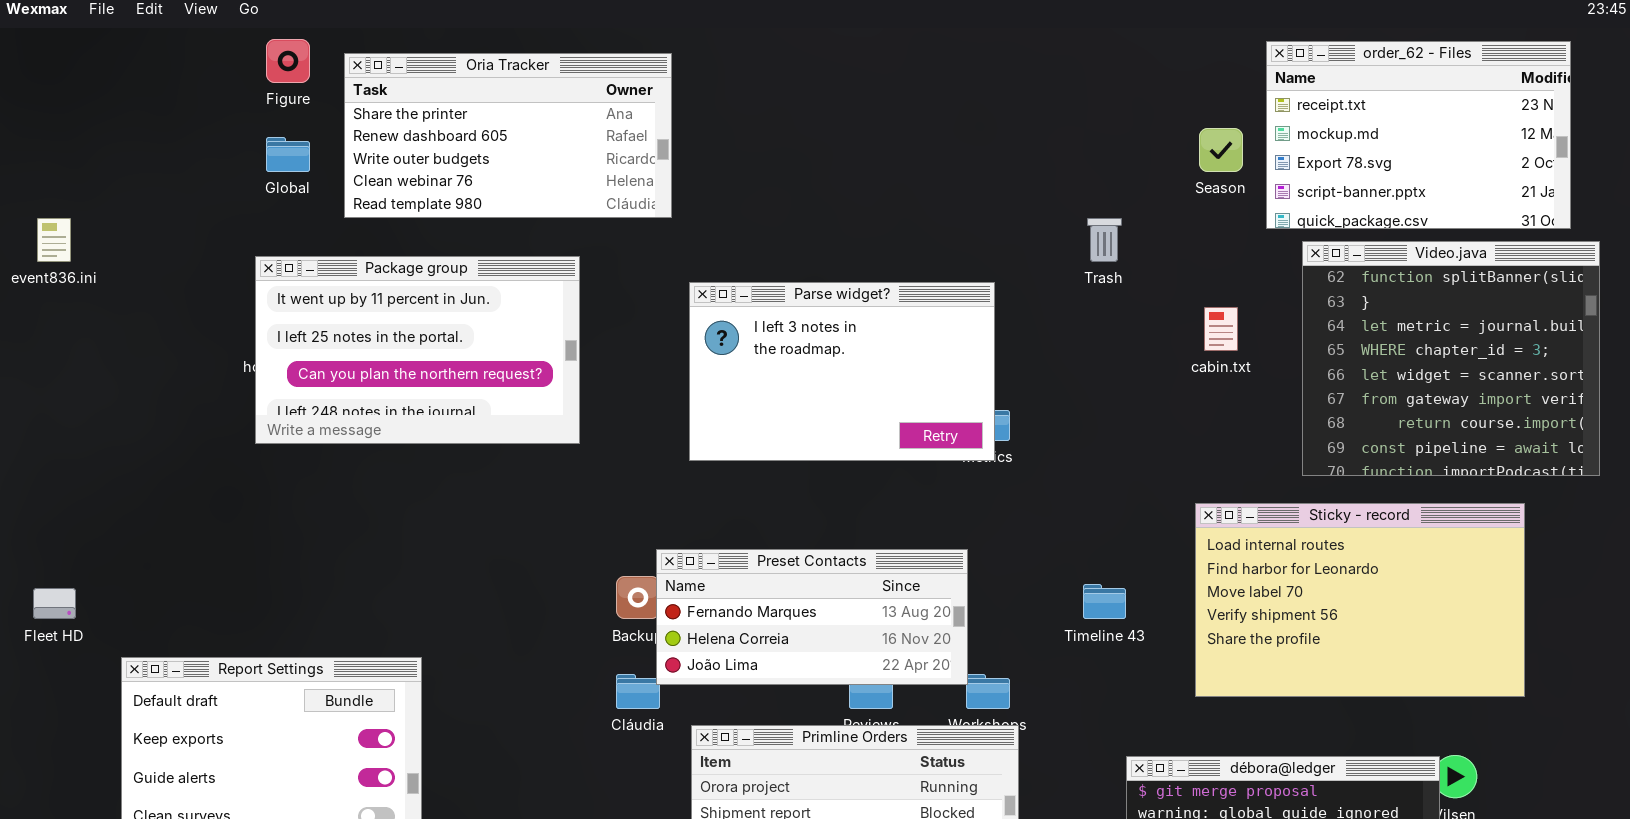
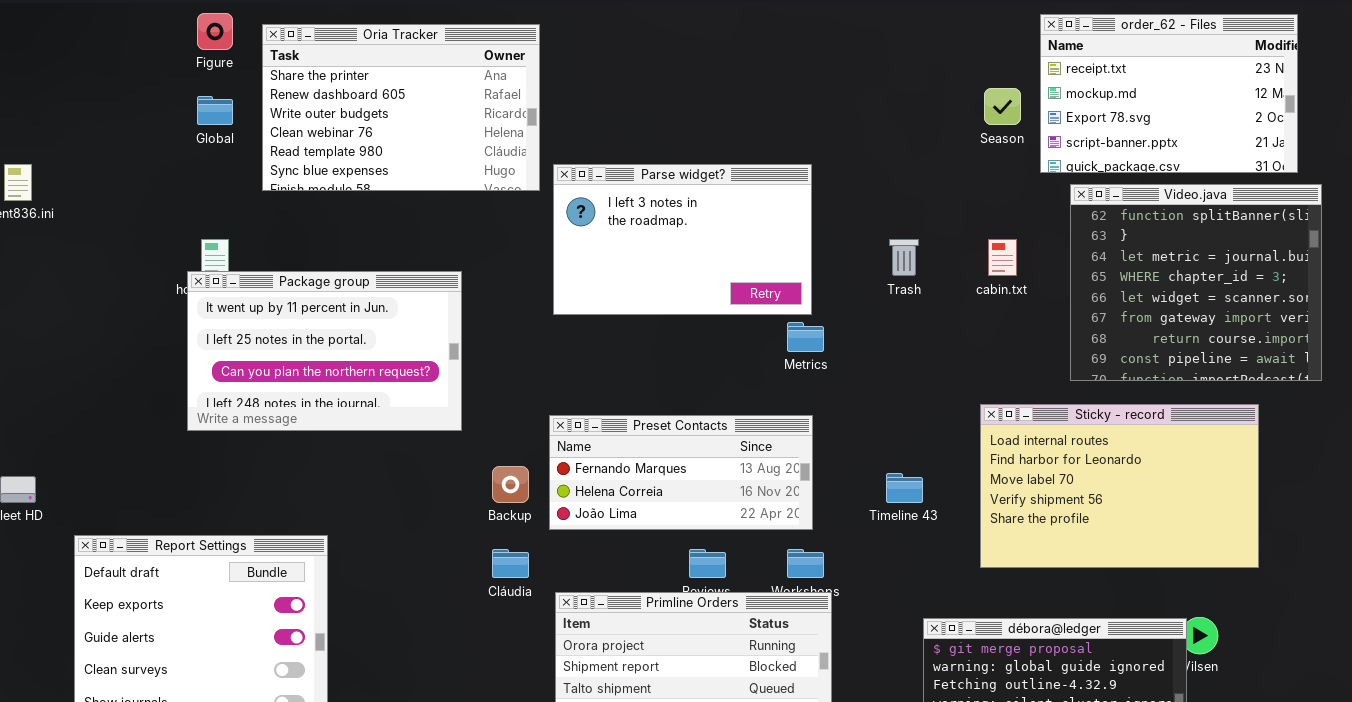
Oria Tracker: [344,53,672,218] -> [262,24,540,191], resized
Trash: [1087,218,1122,262] -> [889,239,919,276], moved
Package group: [255,256,580,444] -> [187,271,462,431], moved
Parse widget?: [689,282,995,461] -> [553,164,812,315], moved
Preset Contacts: [656,549,968,685] -> [549,415,813,530], moved

